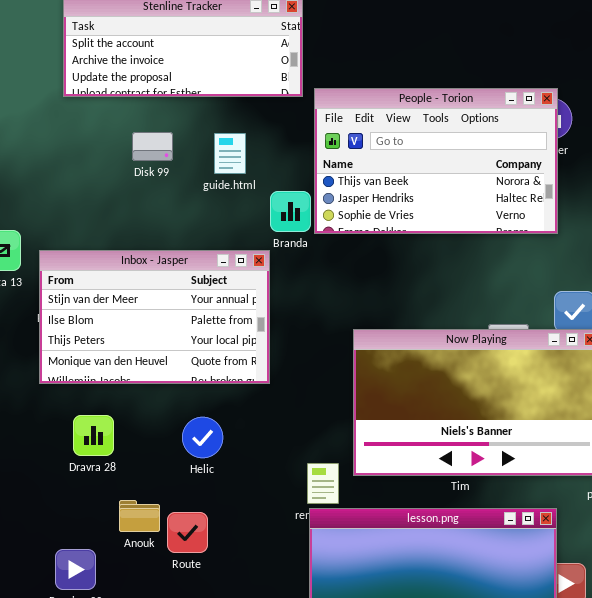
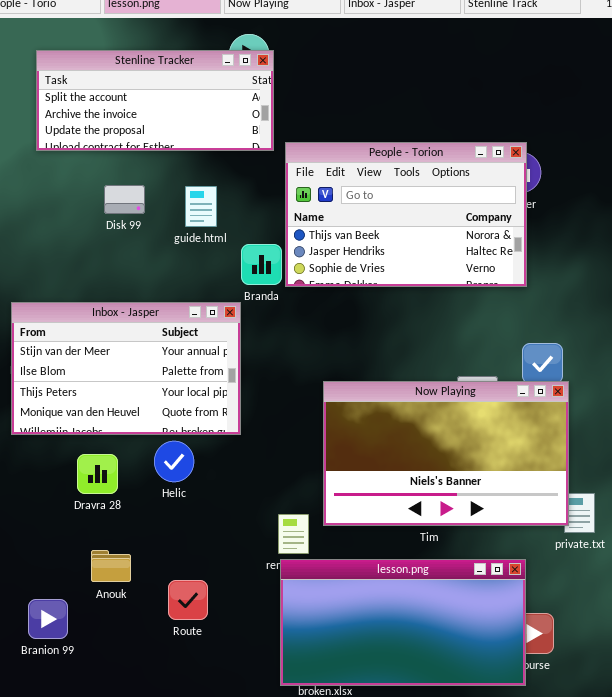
Dravra 28: [73,415,114,456] -> [77,454,118,494], moved
Helic: [182,417,223,458] -> [154,441,194,482], moved
Route: [167,512,208,553] -> [168,580,208,620], moved

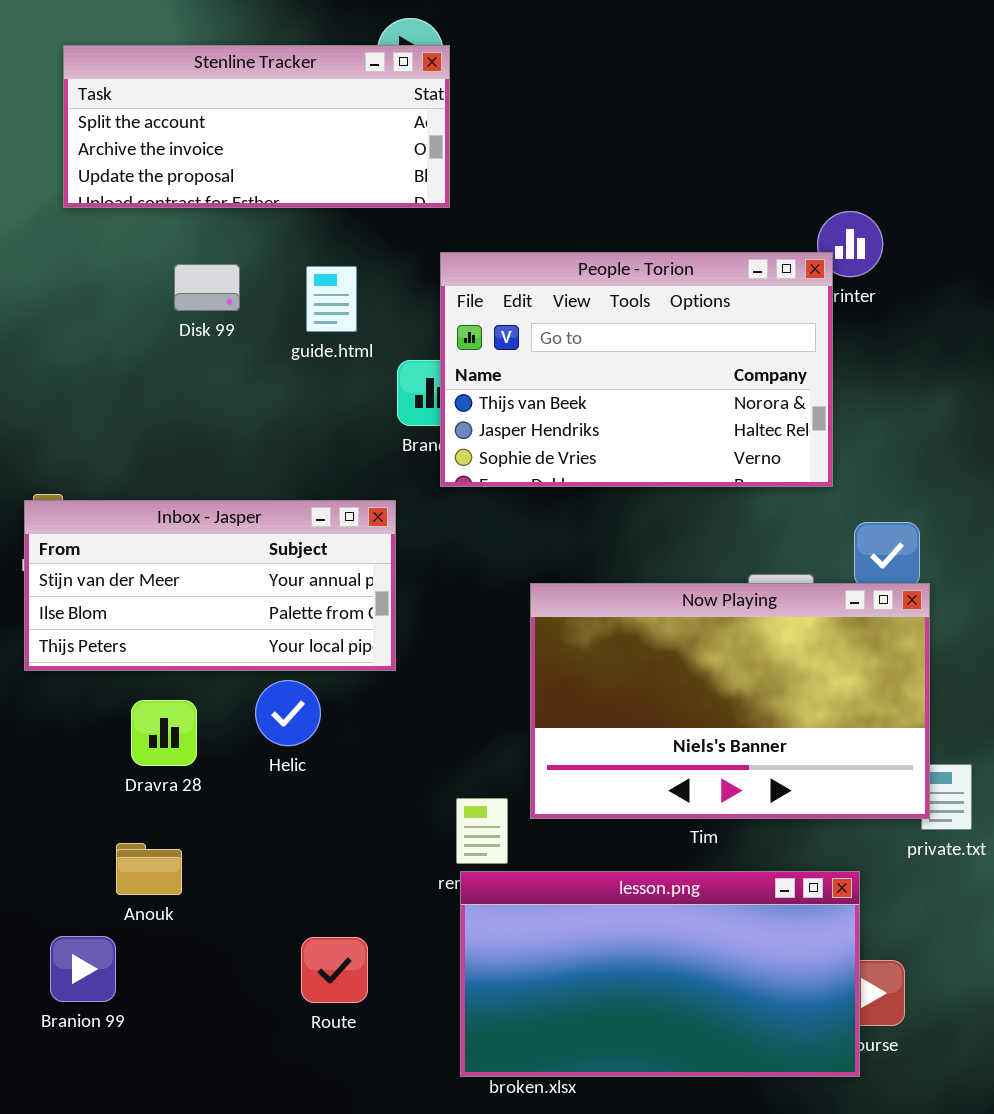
People - Torion: [285,142,527,287] -> [440,252,833,487], moved
Inbox - Jasper: [11,302,241,435] -> [24,500,396,671], resized
Anouk: [91,550,131,582] -> [116,843,182,895], moved
Route: [168,580,208,620] -> [301,937,368,1003], moved

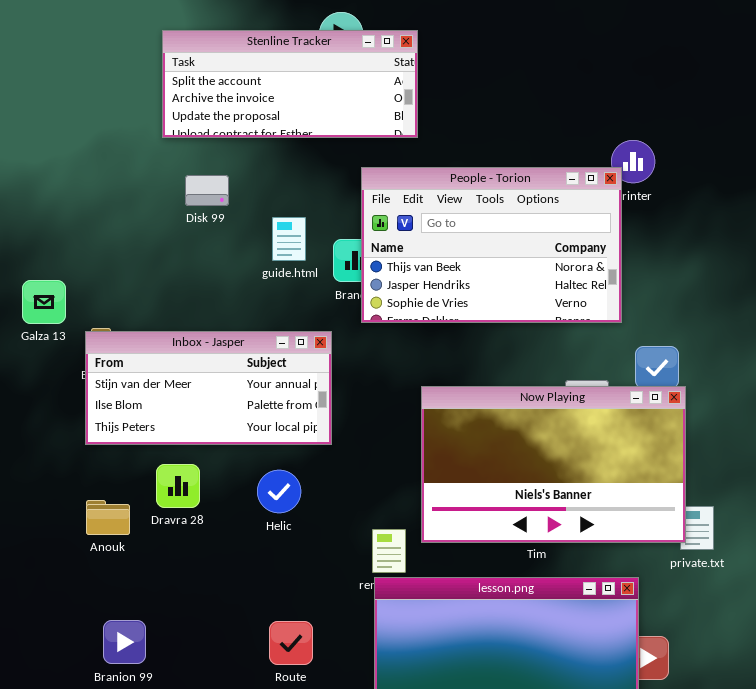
Stenline Tracker: [63,45,450,208] -> [162,30,418,138], moved
guide.html: [306,266,357,332] -> [272,217,306,261], moved
Helic: [255,680,321,746] -> [257,470,301,513], moved
Anouk: [116,843,182,895] -> [86,500,130,535], moved

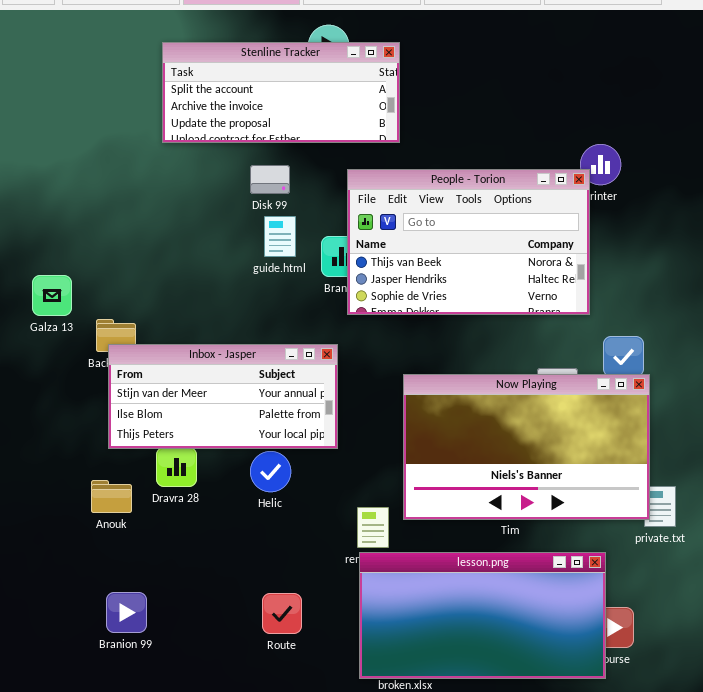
Disk 99: [185,175,229,206] -> [250,165,290,194], moved
Inbox - Jasper: [85,331,332,445] -> [108,344,338,449], moved

